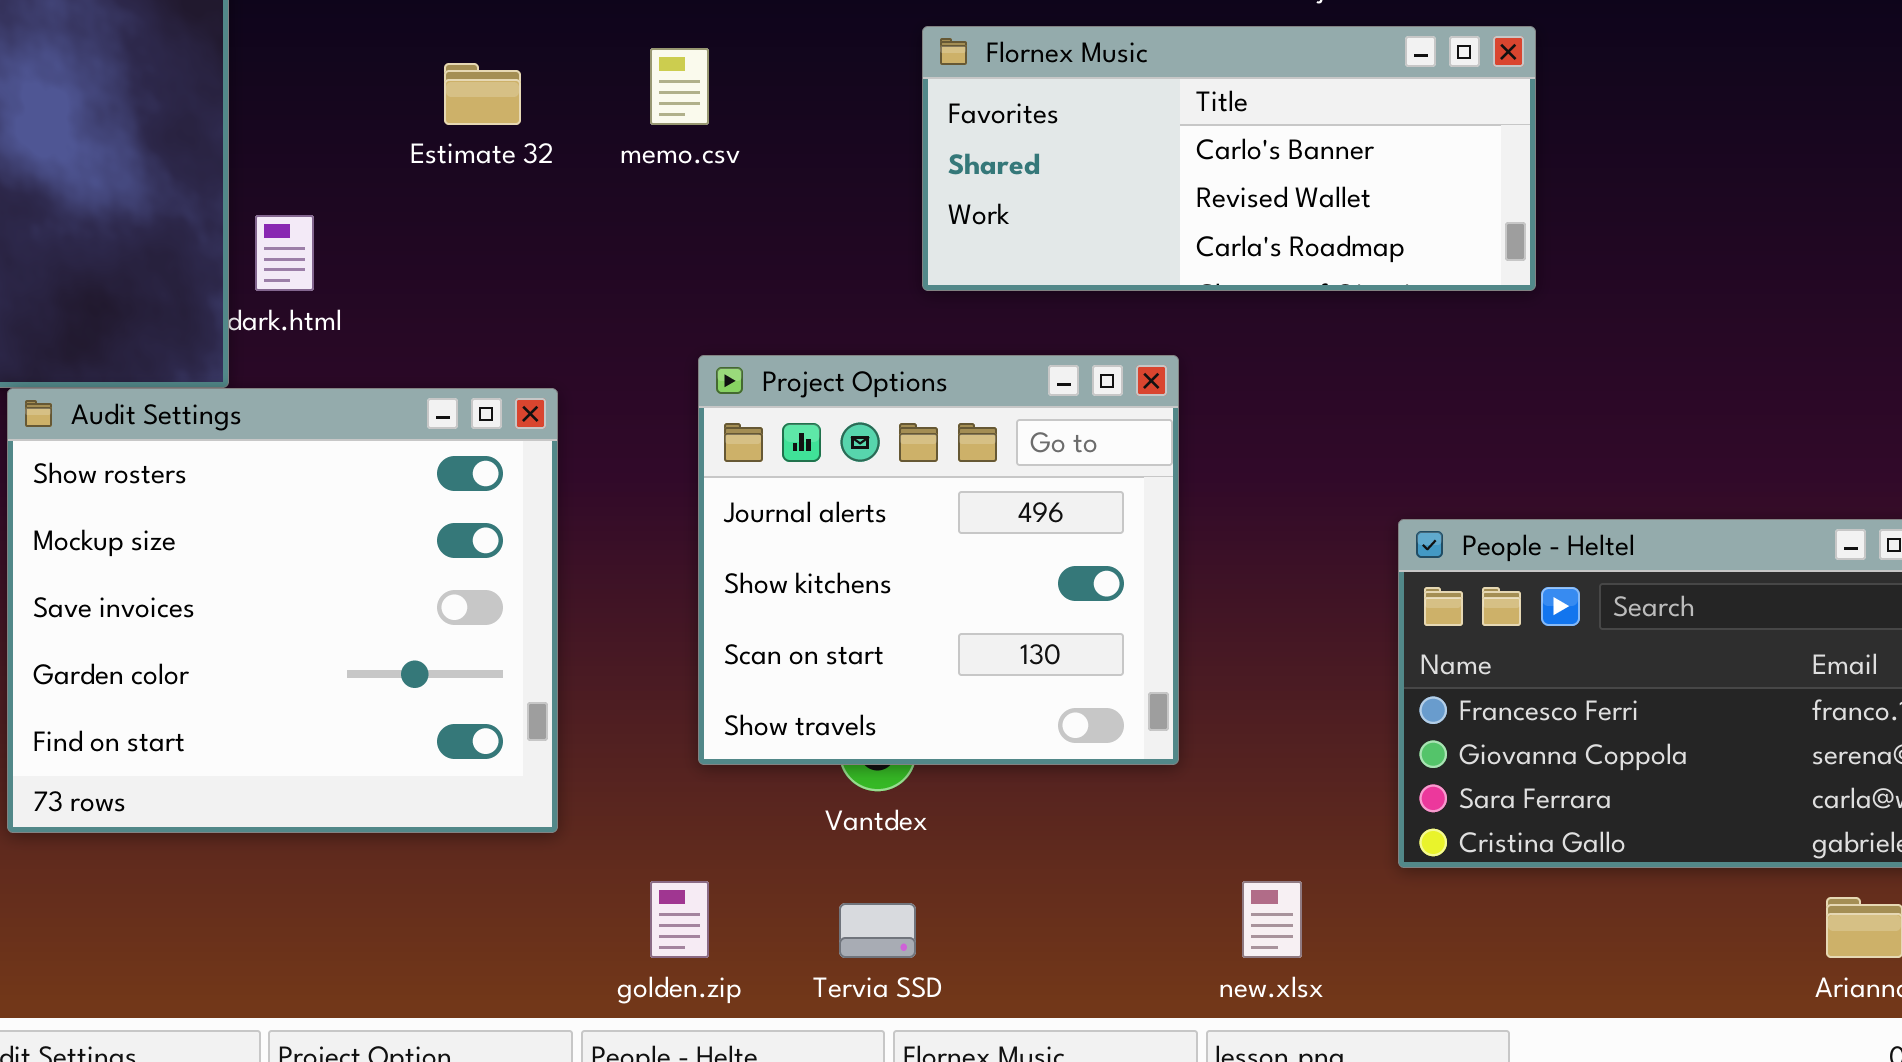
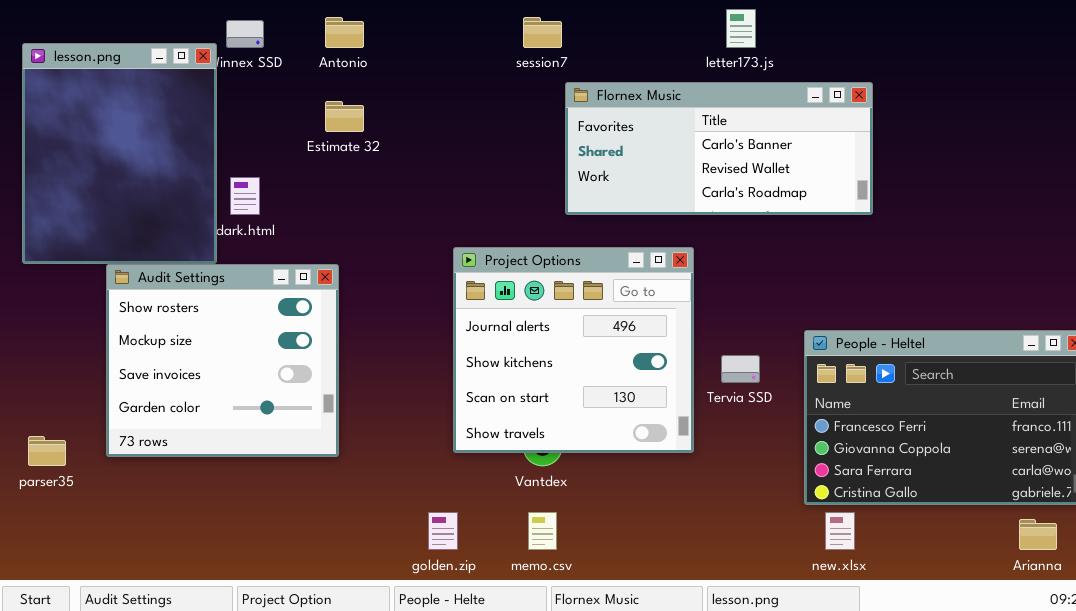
memo.csv: [650,48,709,125] -> [528,512,557,550], moved
Audit Settings: [7,388,558,833] -> [106,264,339,457], resized
new.xlsx: [1242,881,1302,958] -> [825,512,855,550], moved
Tervia SSD: [839,903,916,958] -> [721,355,760,383], moved

